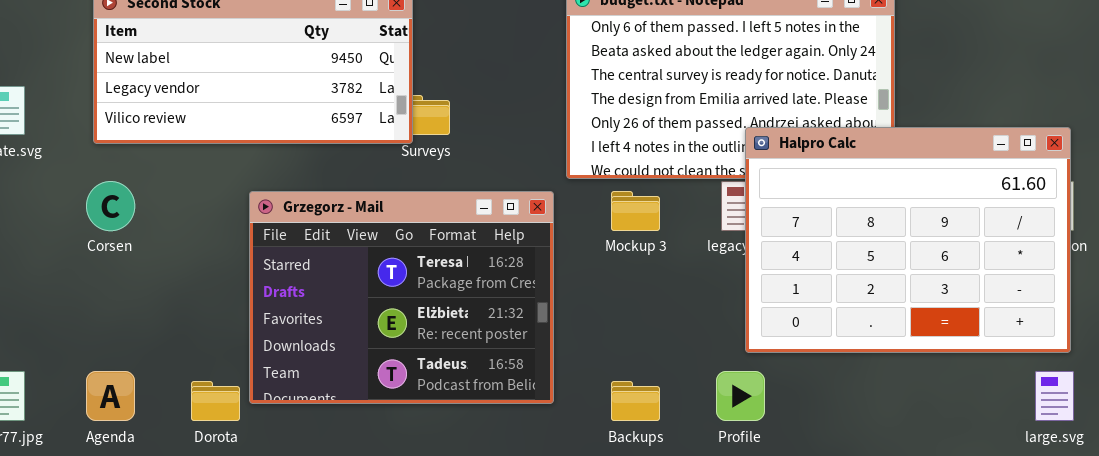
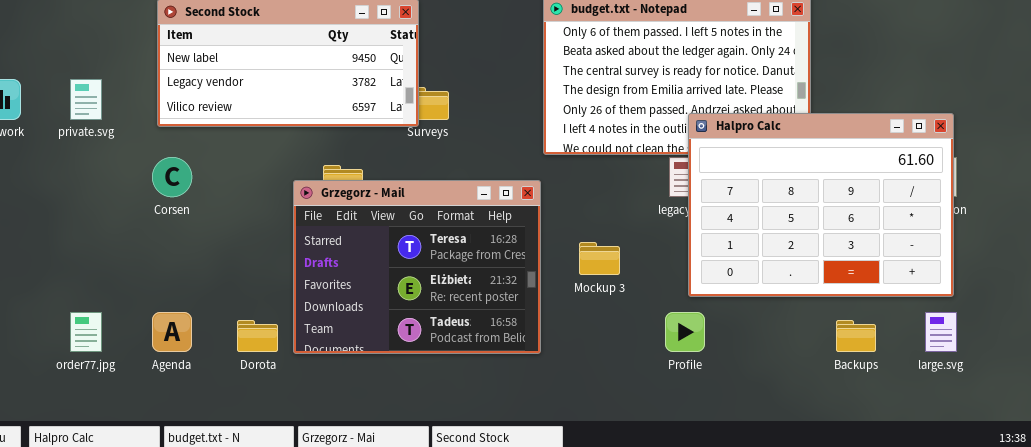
Grzegorz - Mail: [249,191,554,404] -> [293,180,541,354], moved
Mockup 3: [611,191,660,231] -> [579,242,620,275], moved
Backups: [611,381,660,421] -> [836,320,876,352], moved

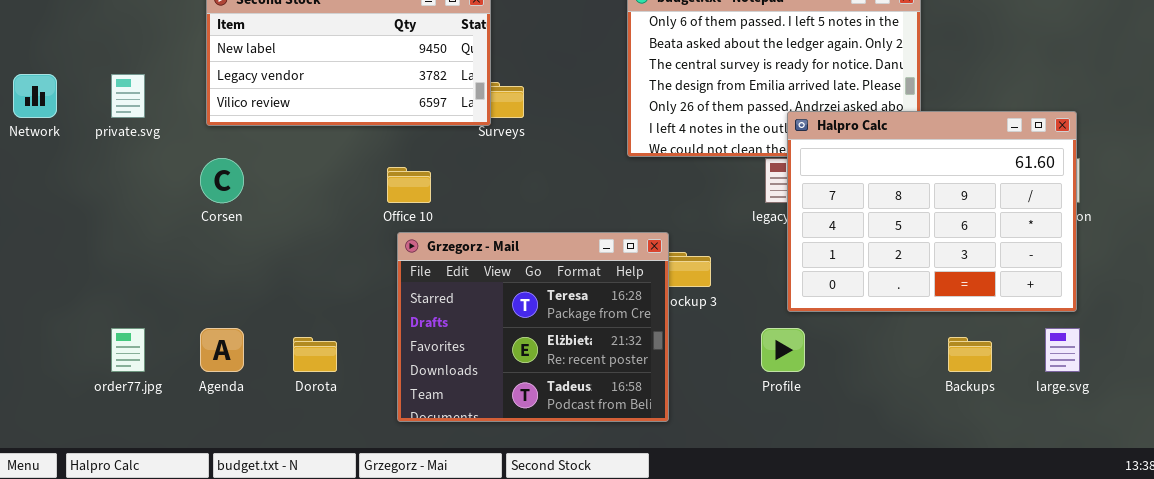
Grzegorz - Mail: [293,180,541,354] -> [397,232,669,422], moved

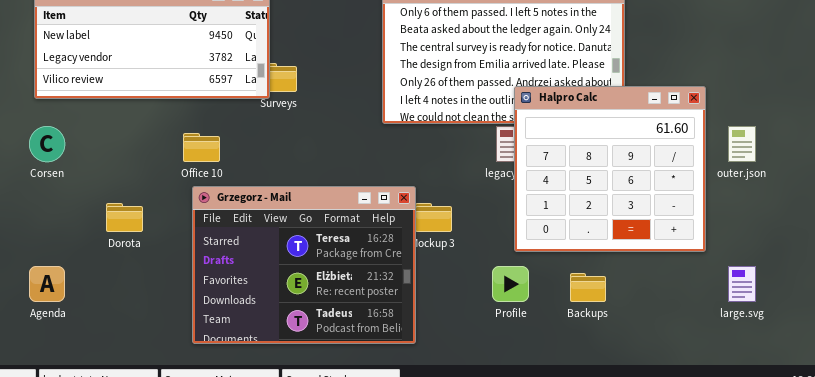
Halpro Calc: [787,111,1077,312] -> [514,86,706,252], resized
Dorota: [293,337,337,372] -> [106,203,143,232], moved
Backups: [948,337,992,372] -> [570,273,606,302], moved

